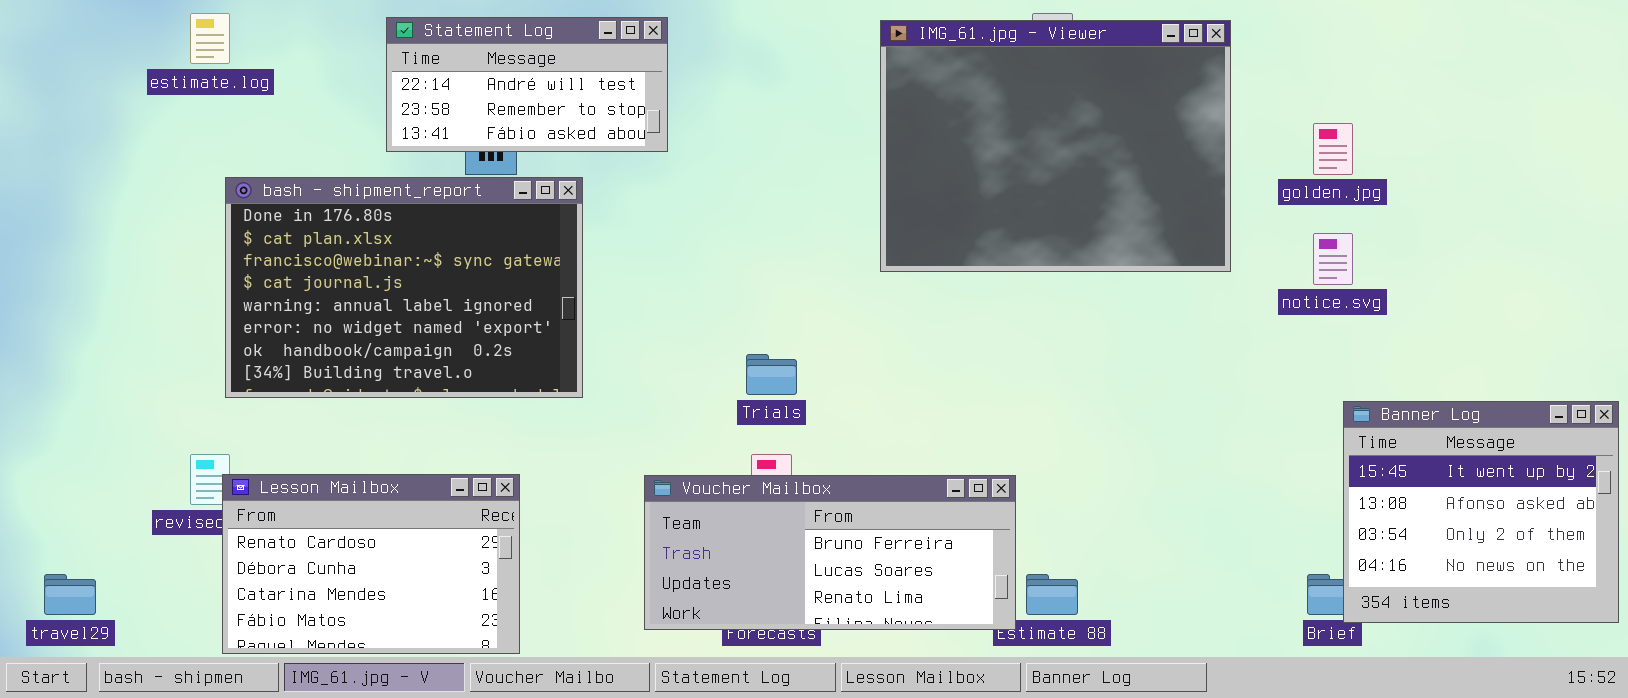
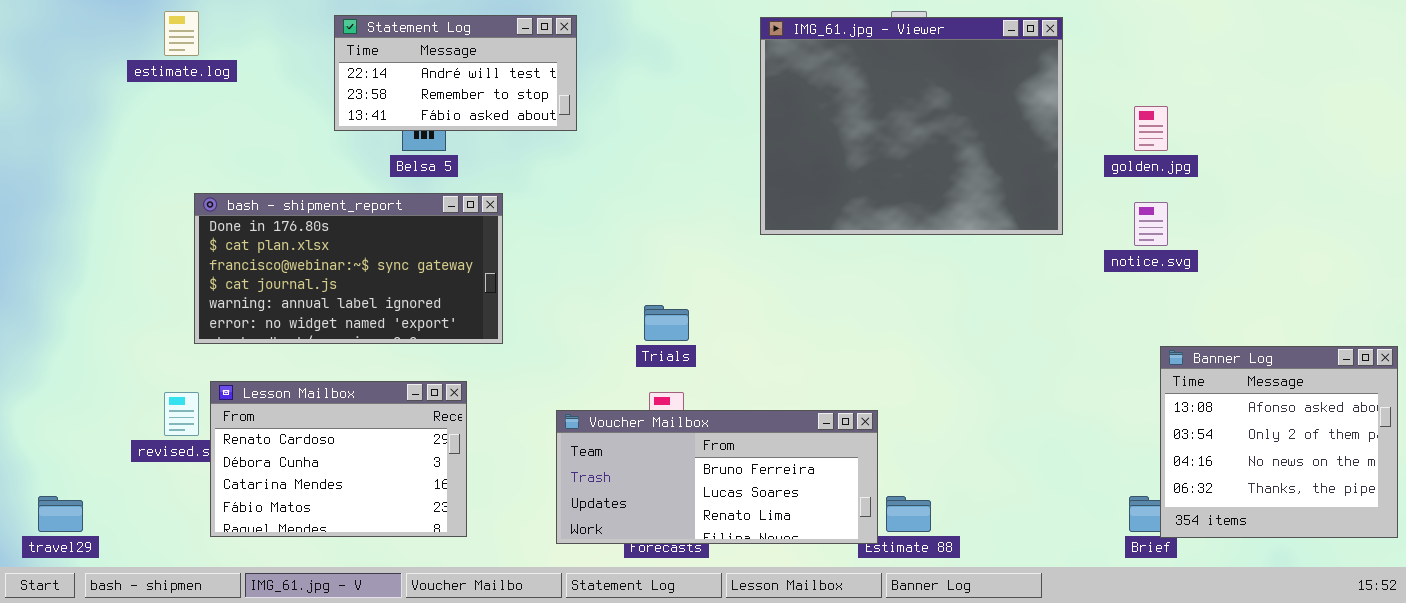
bash - shipment_report: [225,177,583,398] -> [194,193,503,344], resized
Banner Log: [1343,401,1619,623] -> [1160,346,1398,538], scrolled down 1 row
Lesson Mailbox: [222,474,520,654] -> [210,381,467,537], moved

